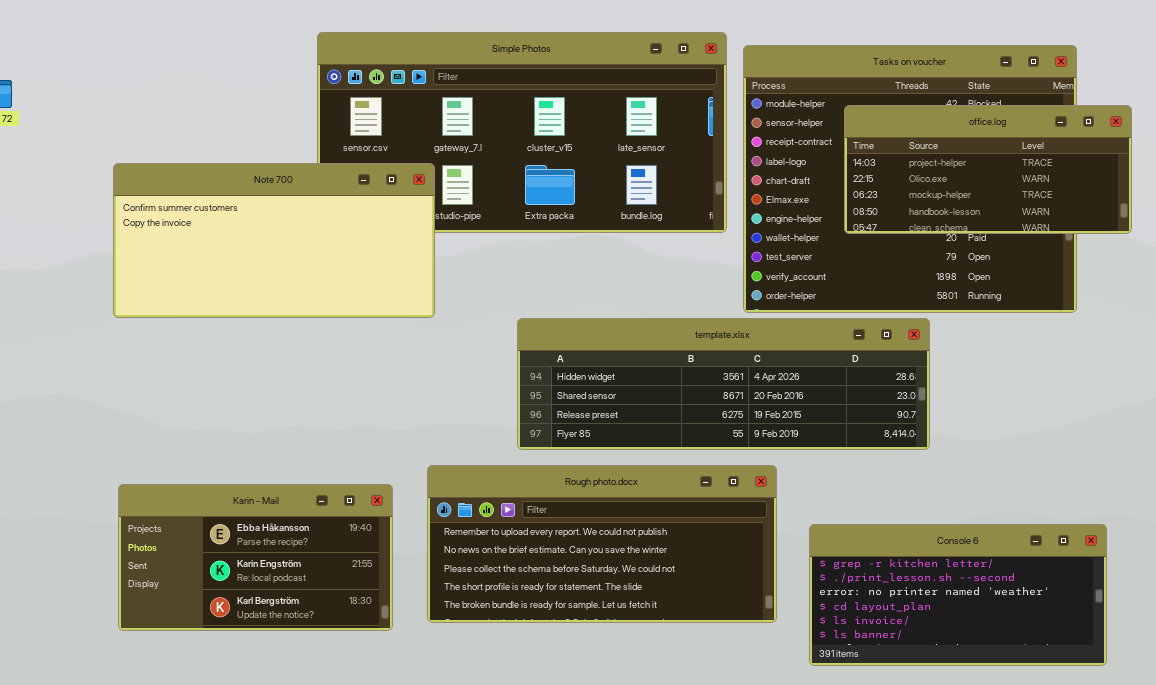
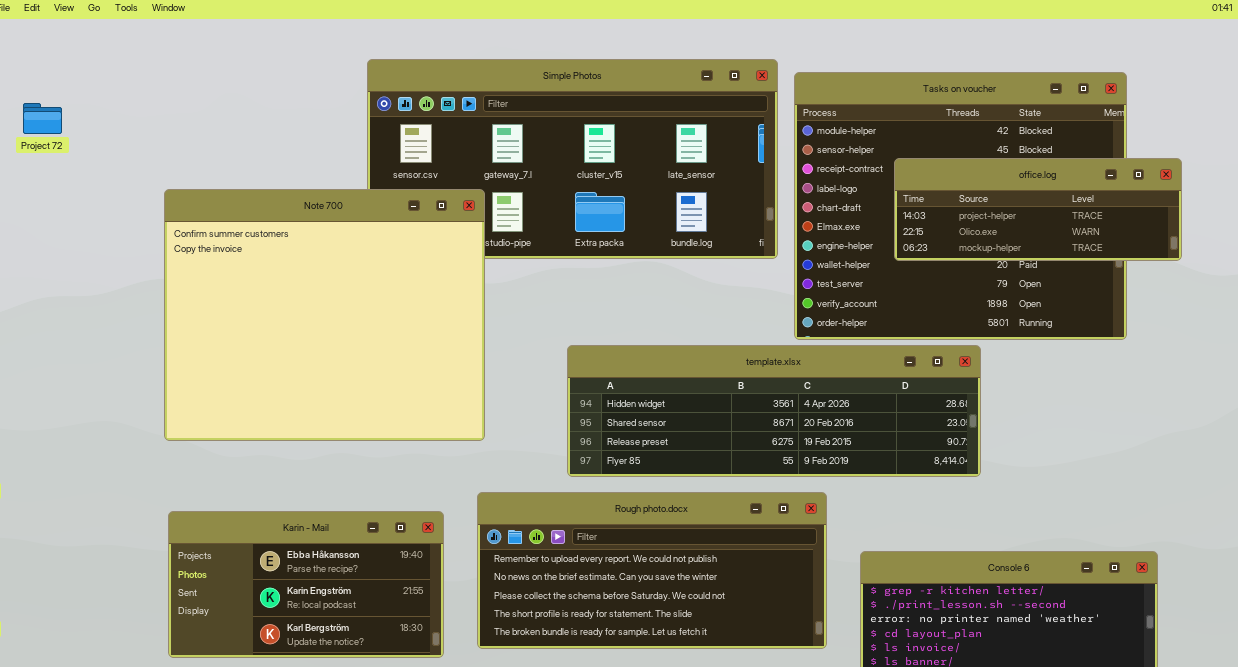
office.log: [844,105,1132,234] -> [894,158,1182,261], resized
Note 700: [113,163,435,318] -> [164,189,485,441], resized

